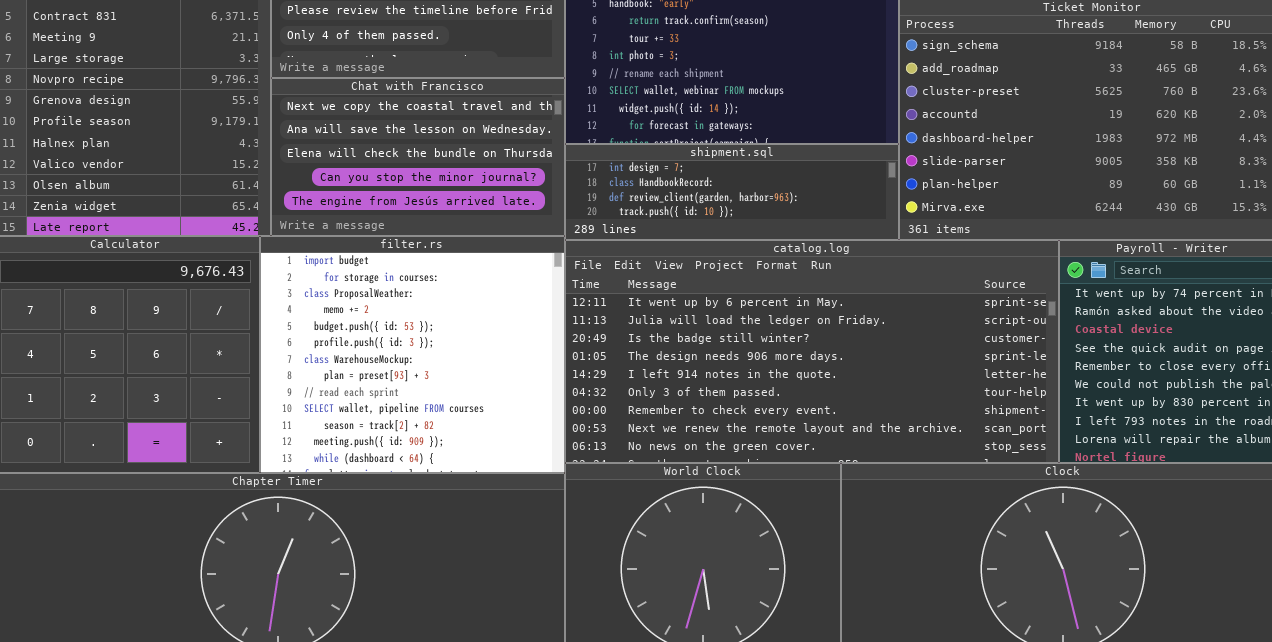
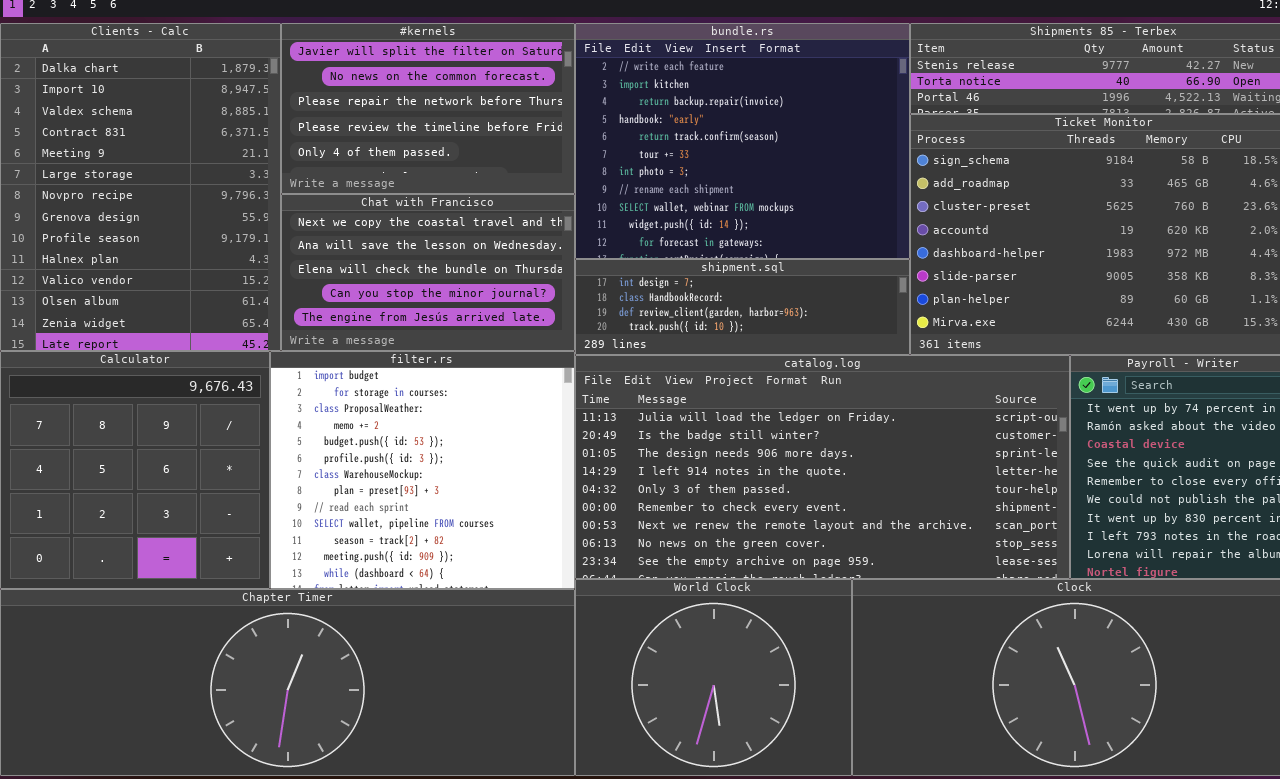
catalog.log: [565,240,1059,463] -> [575,355,1070,579], scrolled down 1 row

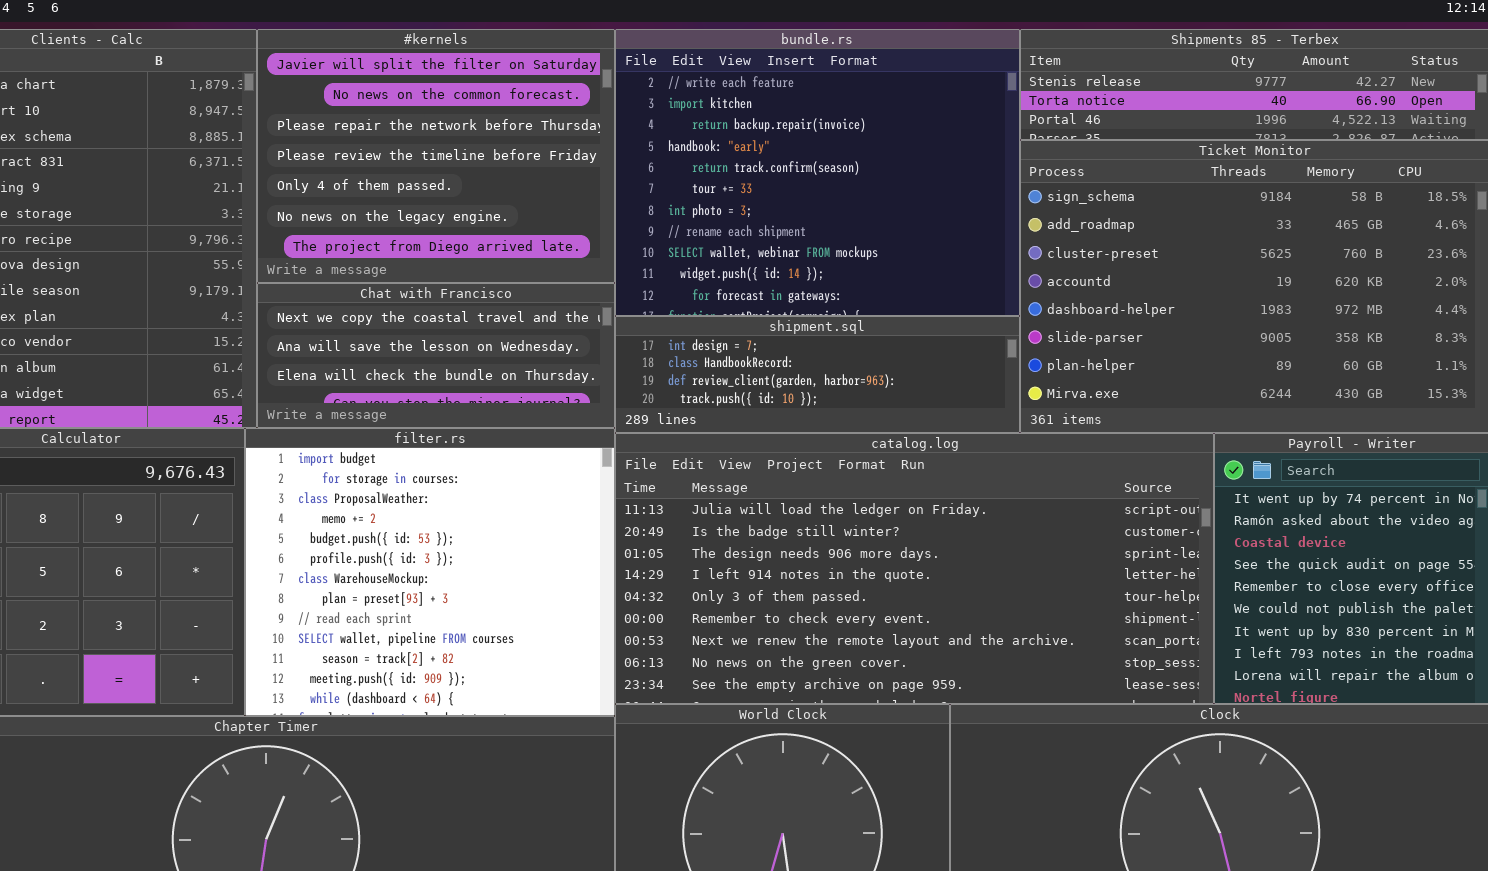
#kernels: [281,23,575,194] -> [257,29,615,283], resized
Chat with Francisco: [281,194,575,351] -> [257,283,615,428], resized

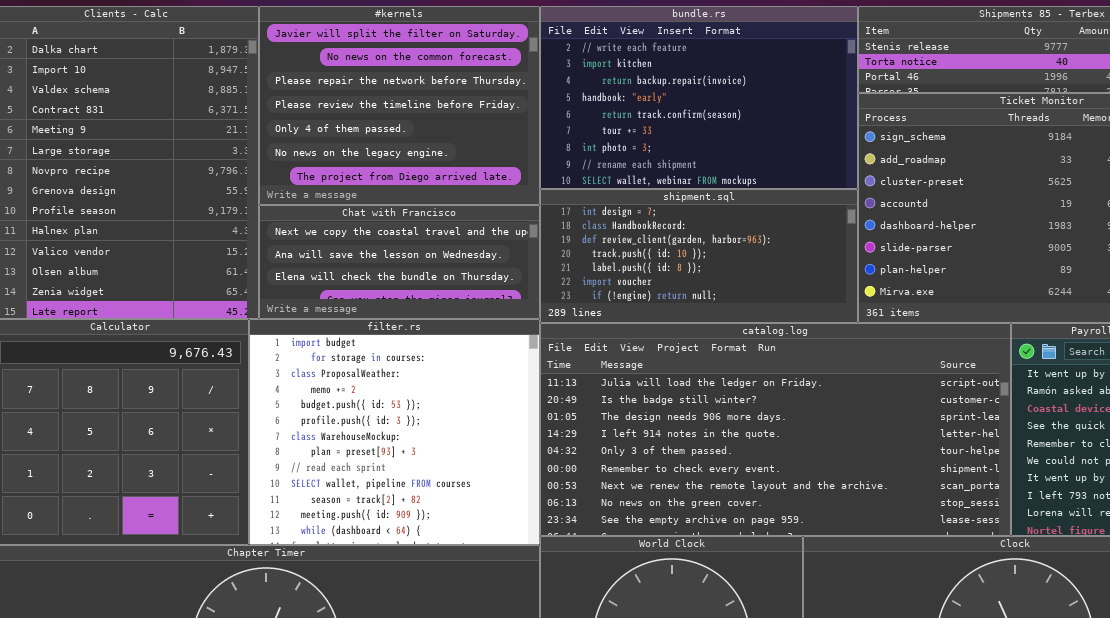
bundle.rs: [615,29,1020,316] -> [540,6,858,189], resized
shipment.sql: [615,316,1020,433] -> [540,189,858,323], resized

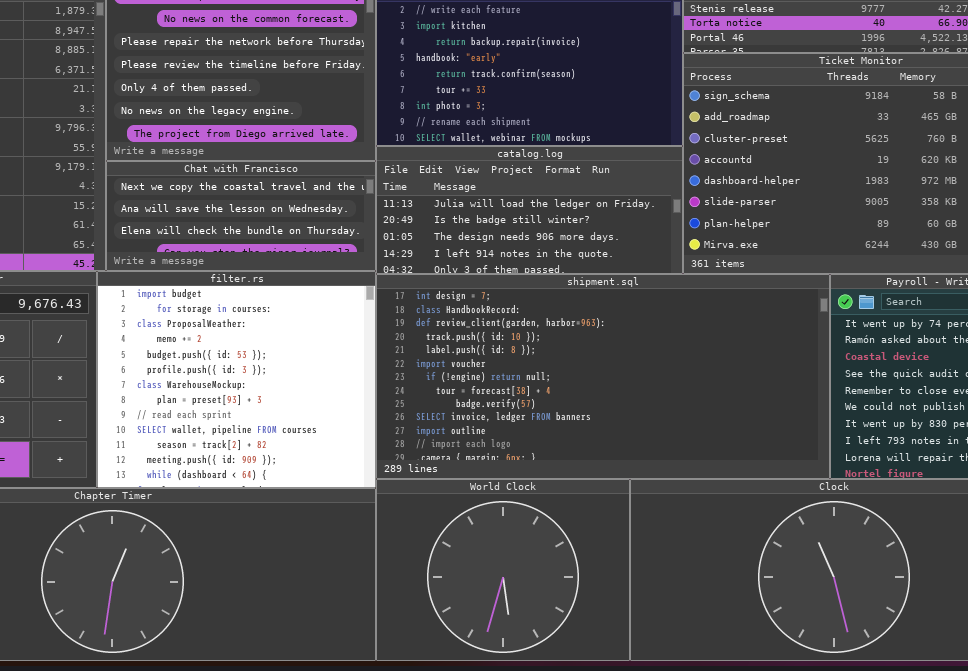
shipment.sql: [540,189,858,323] -> [376,274,830,479], moved, resized
catalog.log: [540,323,1011,536] -> [376,146,683,274], moved, resized

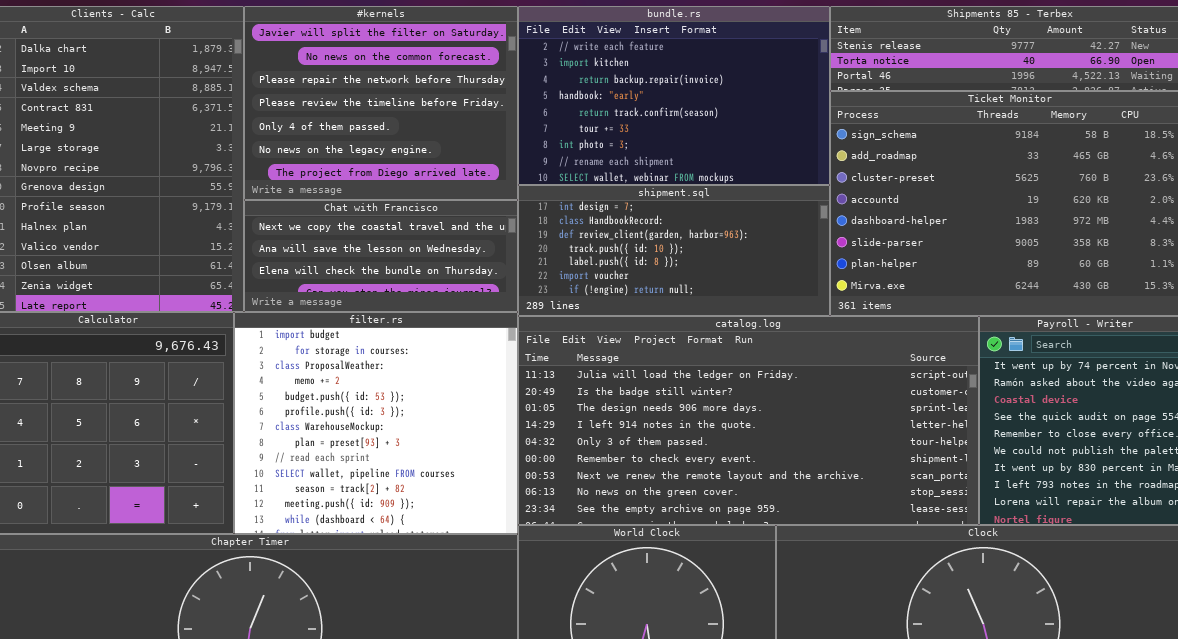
catalog.log: [376,146,683,274] -> [518,316,979,525], moved, resized
shipment.sql: [376,274,830,479] -> [518,185,830,316], moved, resized

